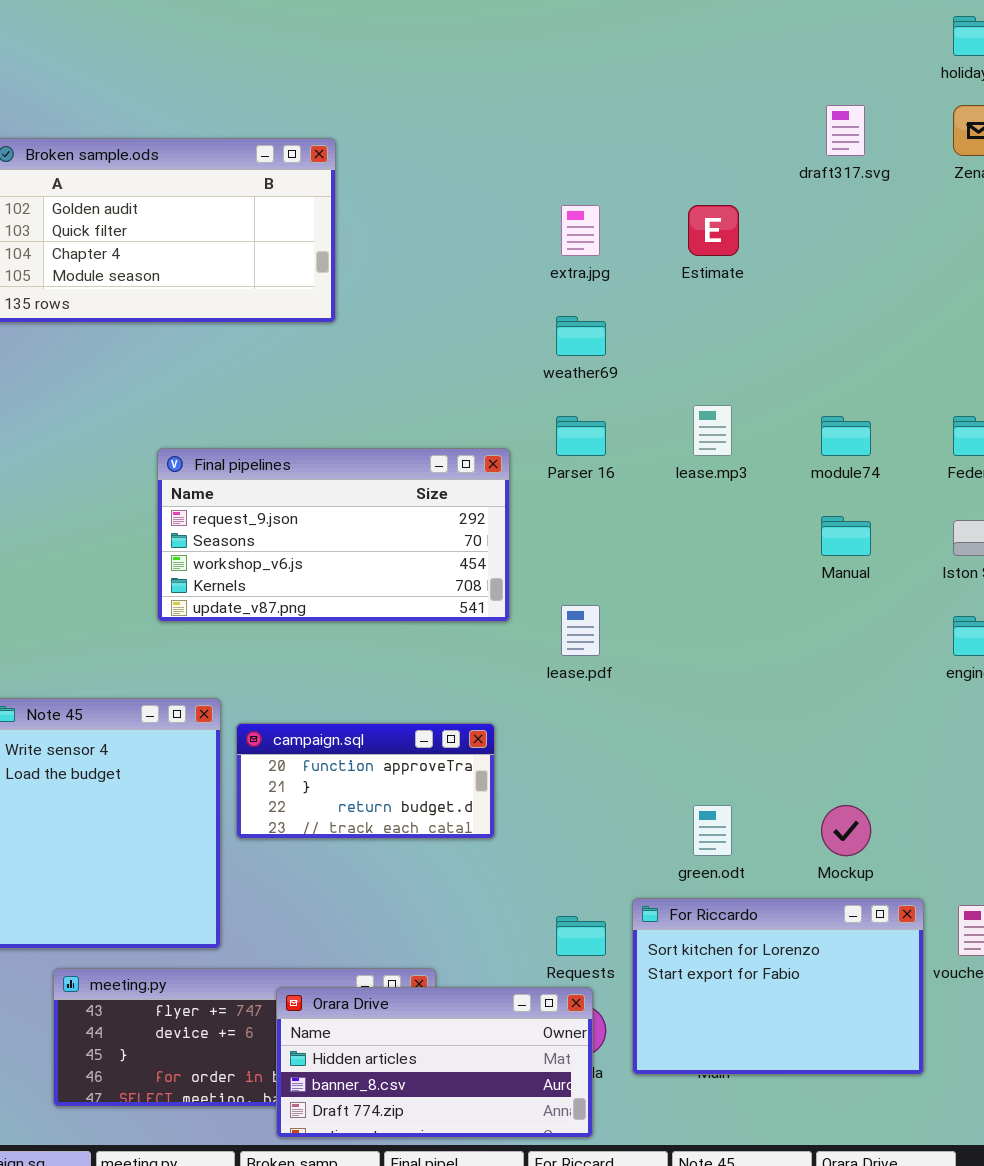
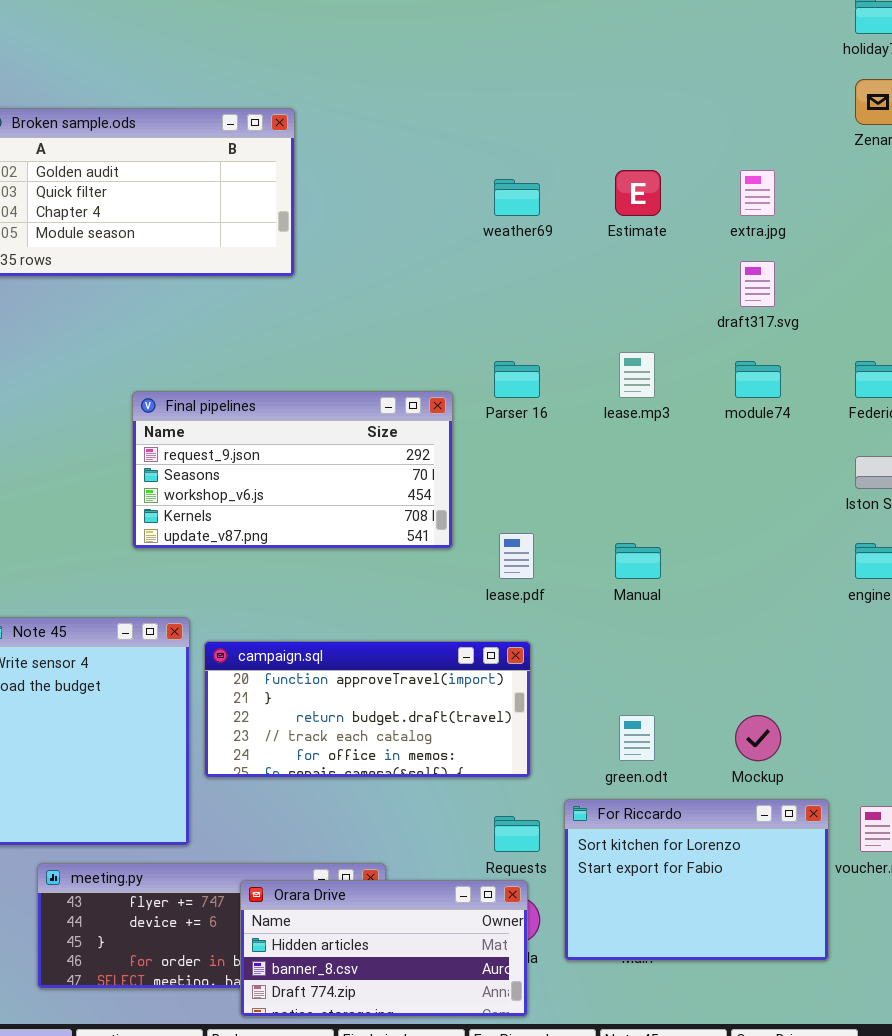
draft317.svg: [826,105,865,156] -> [740,261,775,307], moved
extra.jpg: [561,205,600,256] -> [740,170,775,216], moved
weather69: [556,316,606,356] -> [494,179,540,216], moved
Manual: [821,516,871,556] -> [615,543,661,579], moved
campaign.sql: [236,723,495,839] -> [204,641,531,778], resized

